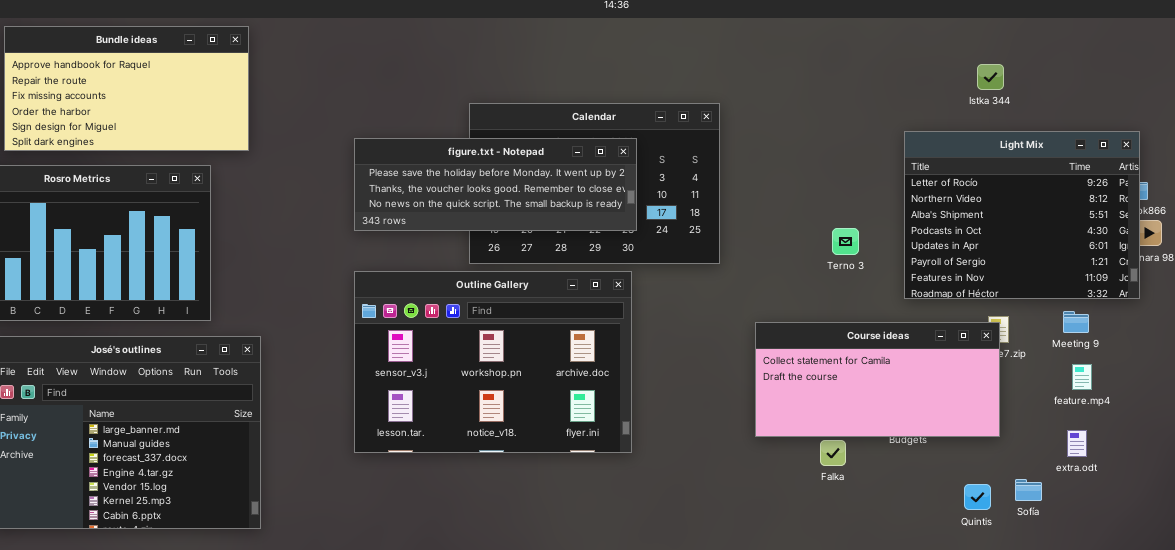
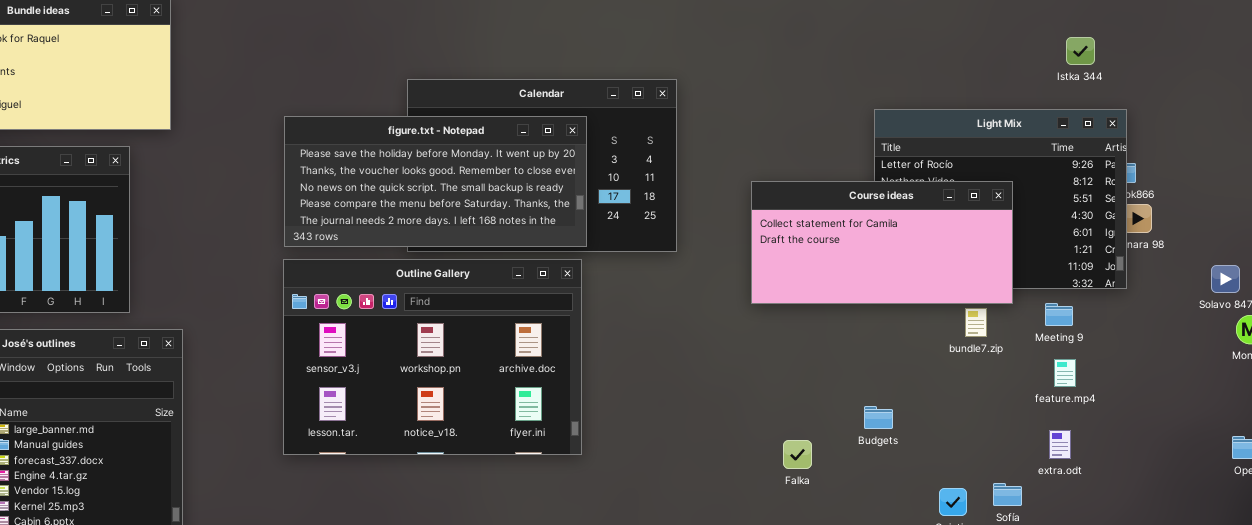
Istka 344: [977,64,1004,90] -> [1066,37,1095,65], moved
figure.txt - Notepad: [354,138,637,231] -> [284,116,587,247], resized
Course ideas: [755,322,1000,437] -> [751,181,1013,304], moved

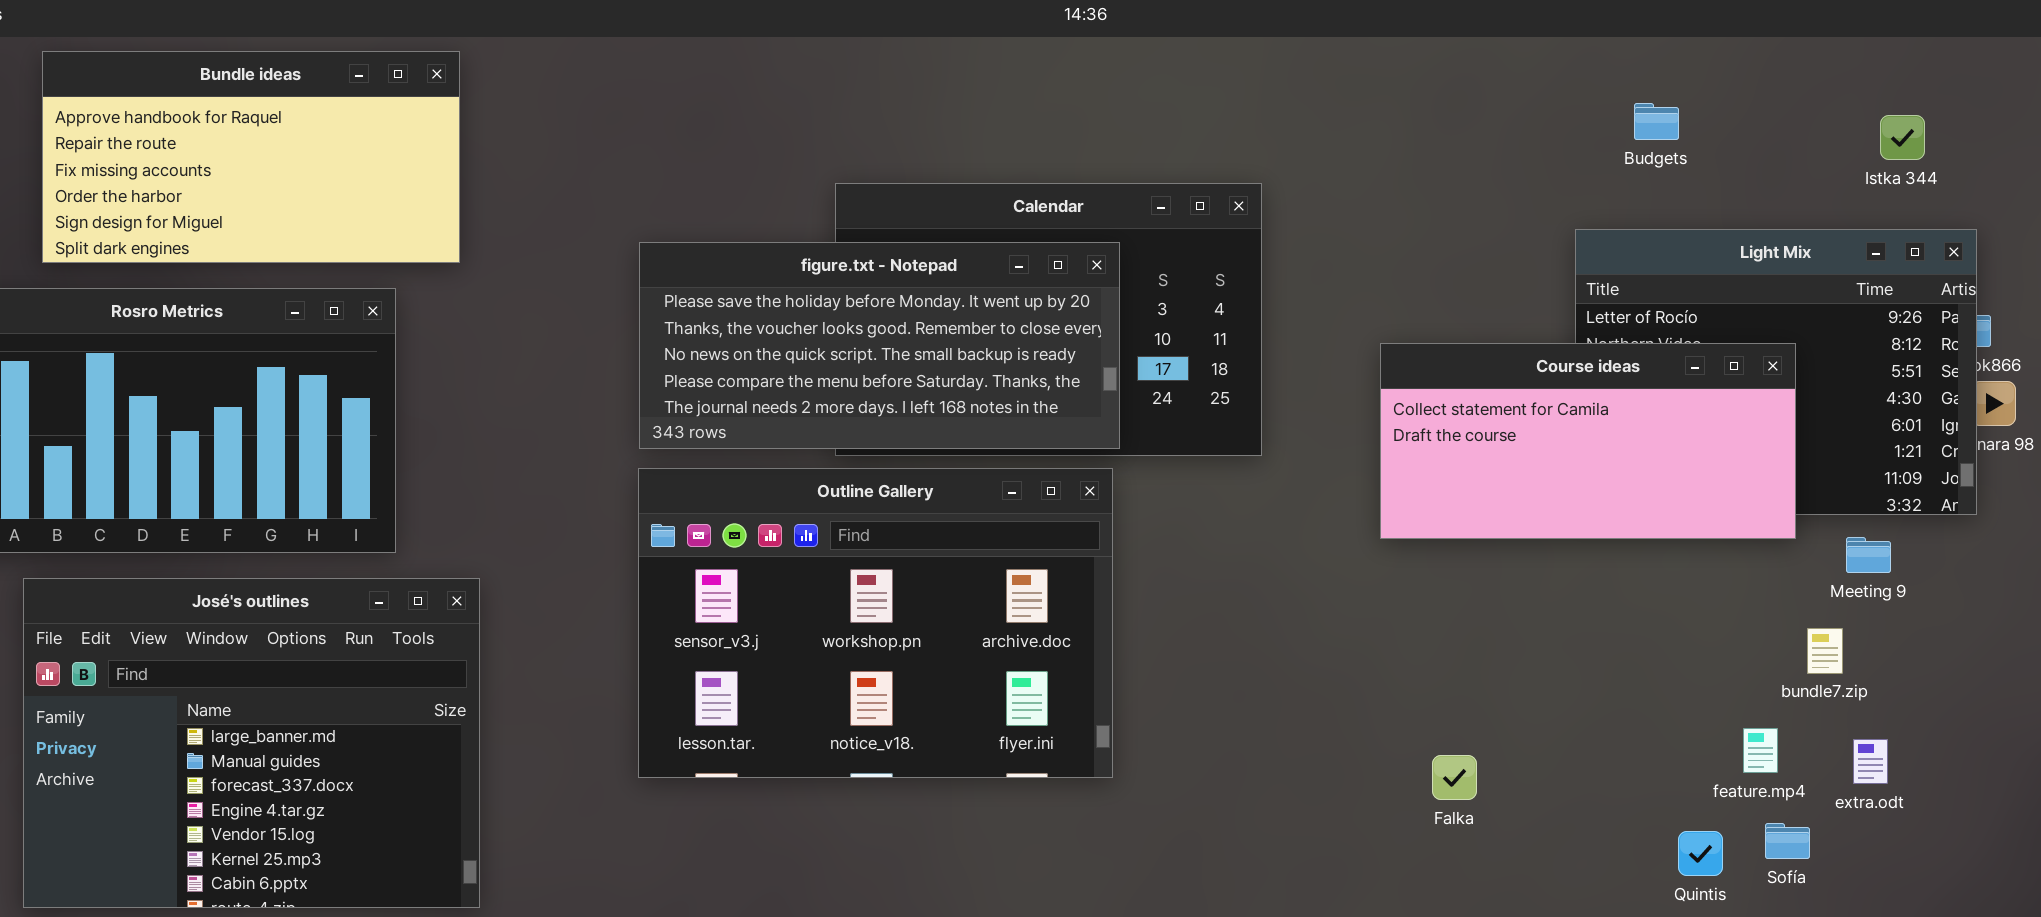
bundle7.zip: [965,308,987,337] -> [1807,628,1843,674], moved
feature.mp4: [1054,359,1076,387] -> [1743,728,1778,773], moved
Budgets: [864,406,893,429] -> [1634,103,1679,140], moved

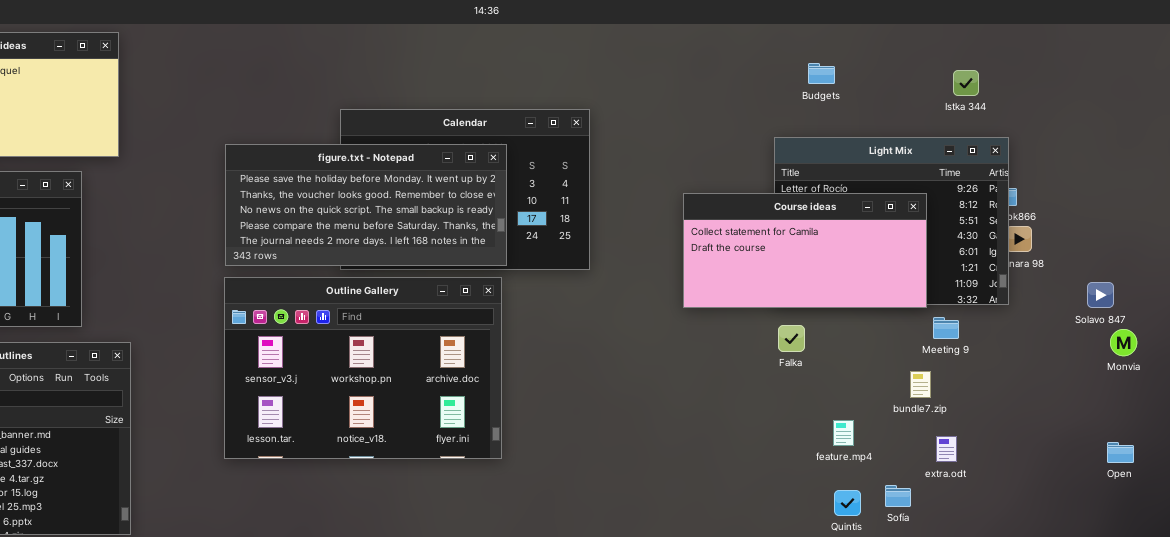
Course ideas: [1380,343,1796,539] -> [683,193,927,308], moved
feature.mp4: [1743,728,1778,773] -> [833,420,854,446], moved
Falka: [1432,755,1477,800] -> [778,325,805,352], moved

